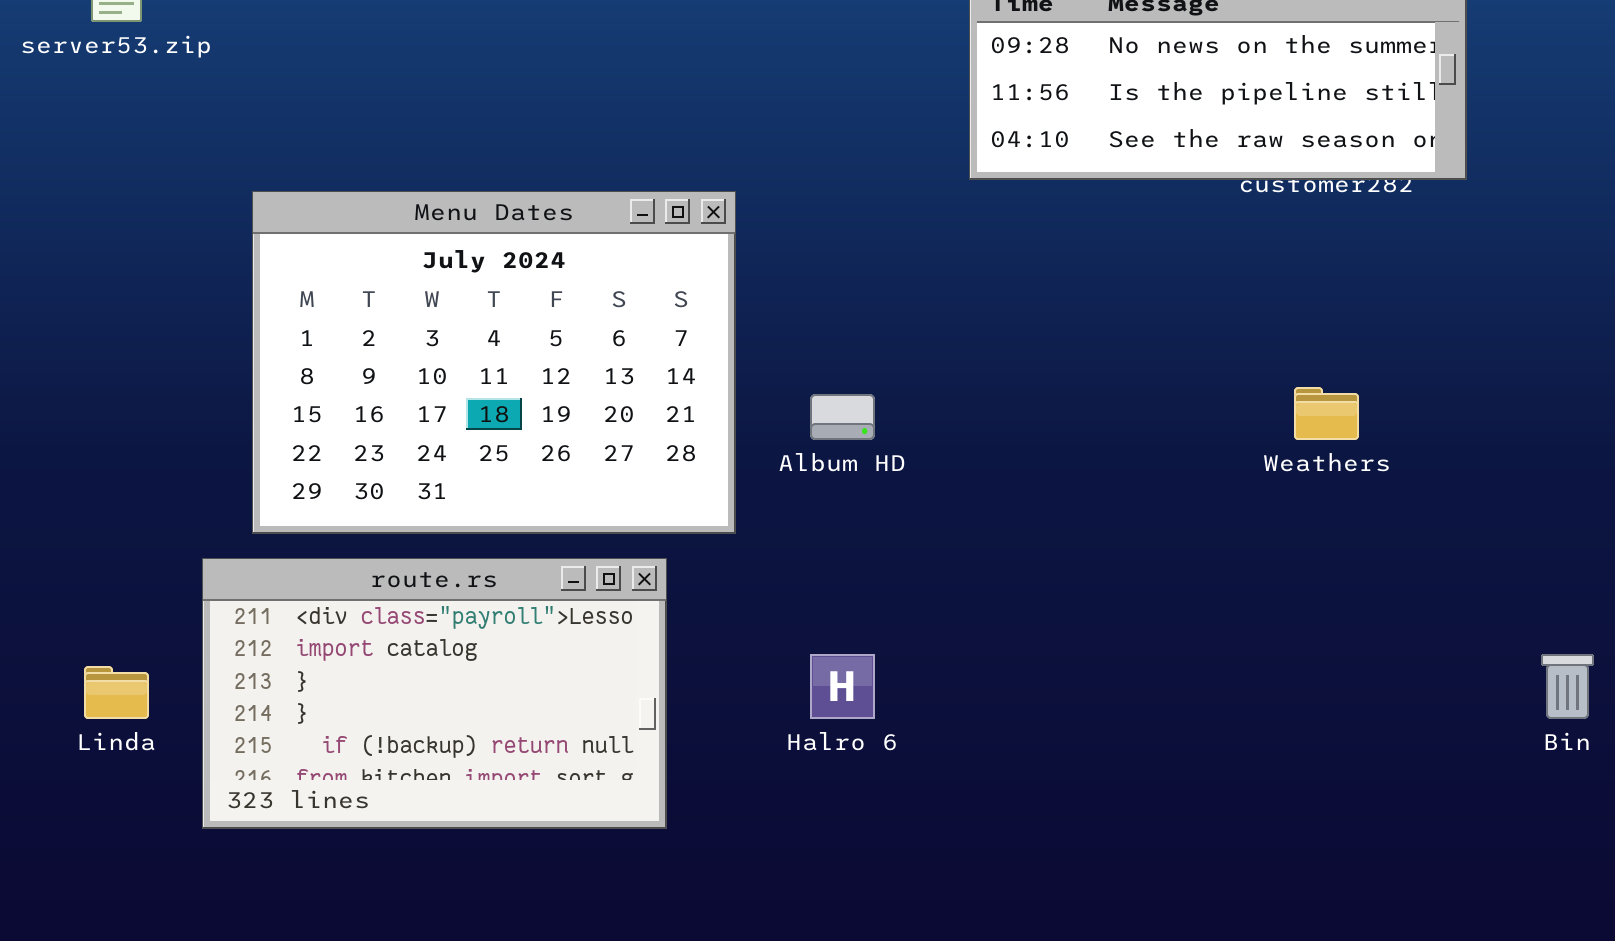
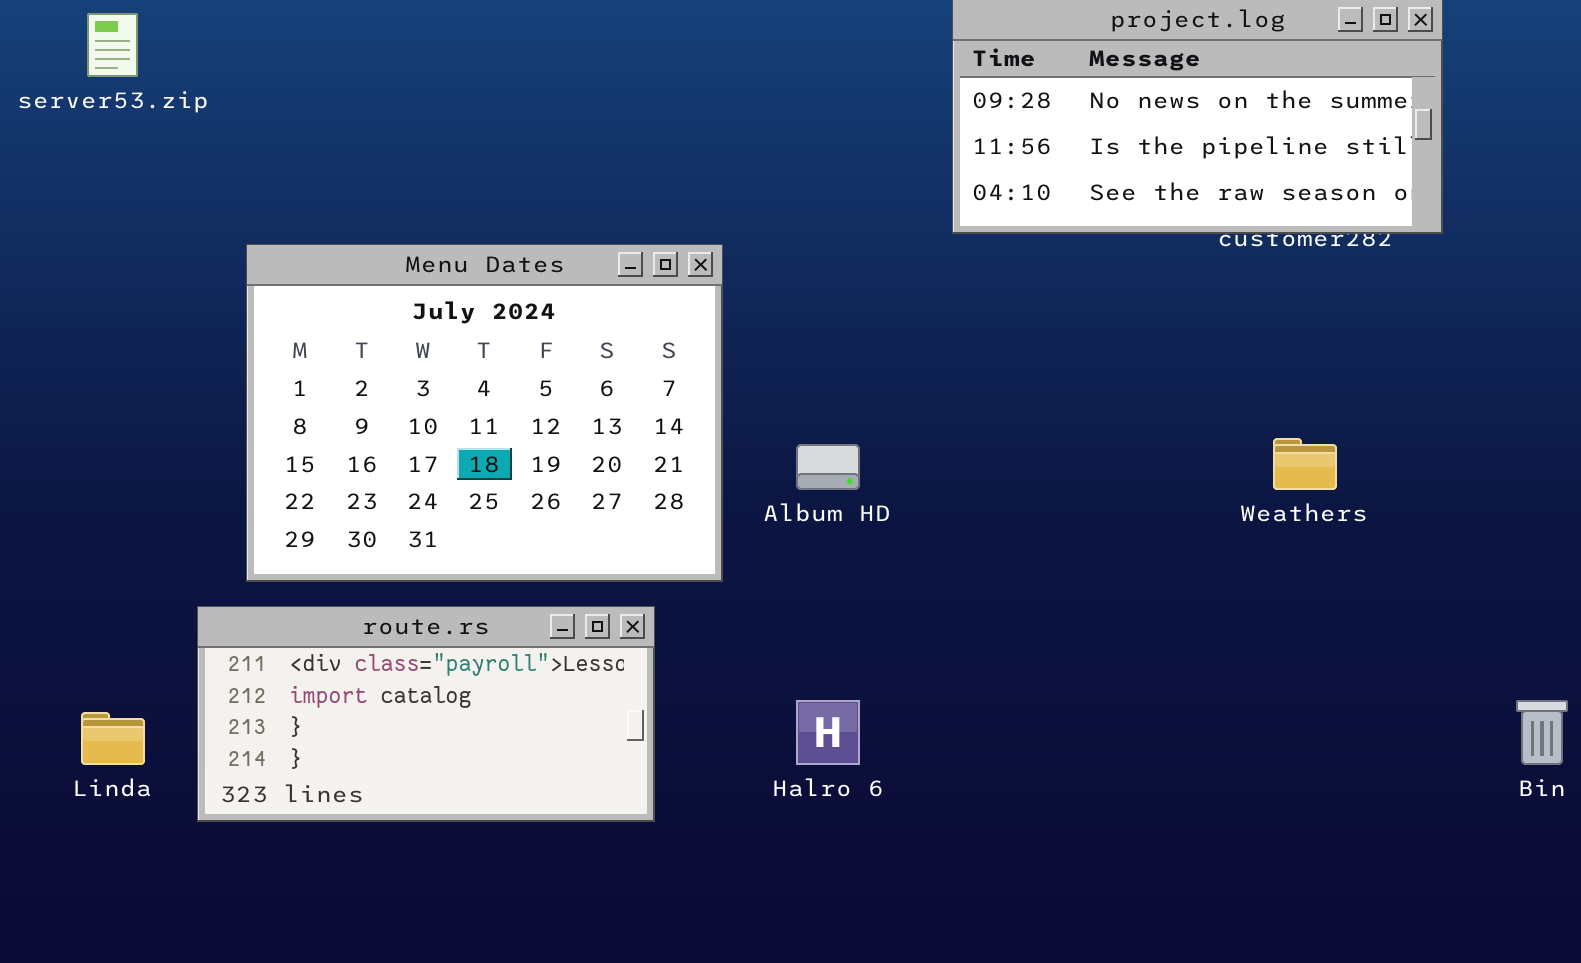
route.rs: [202,558,667,829] -> [197,606,655,822], resized

